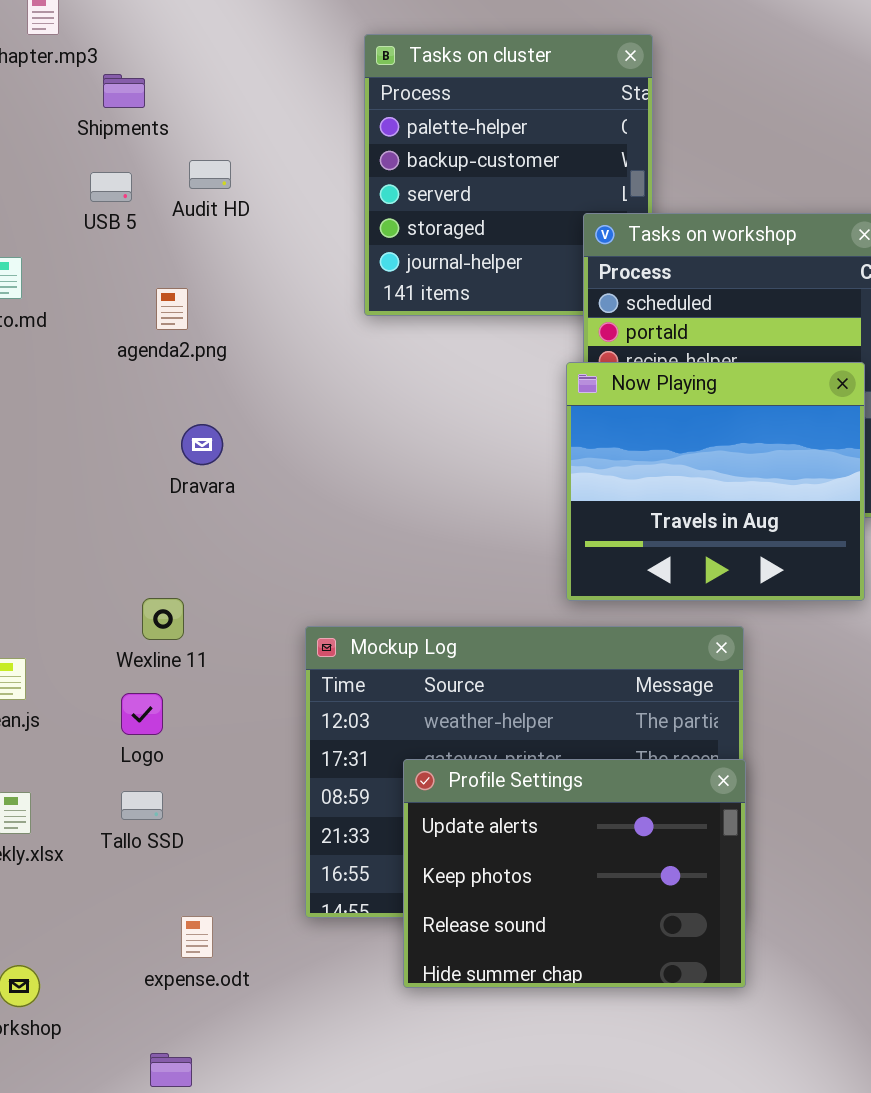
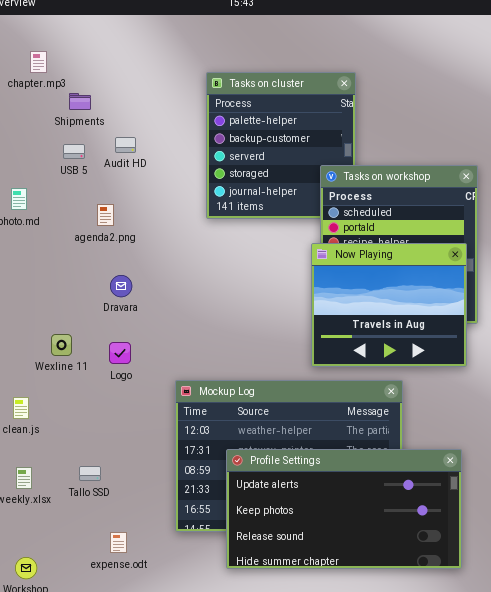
Wexline 11: [142,598,184,640] -> [51,334,72,356], moved
Logo: [121,693,163,735] -> [109,342,131,364], moved
Profile Settings: [403,759,746,988] -> [226,449,462,569], resized

